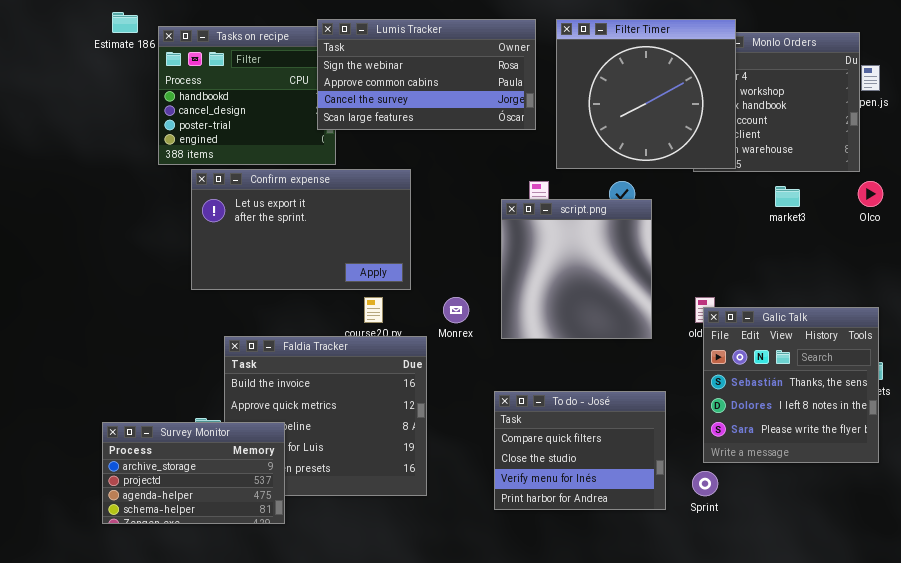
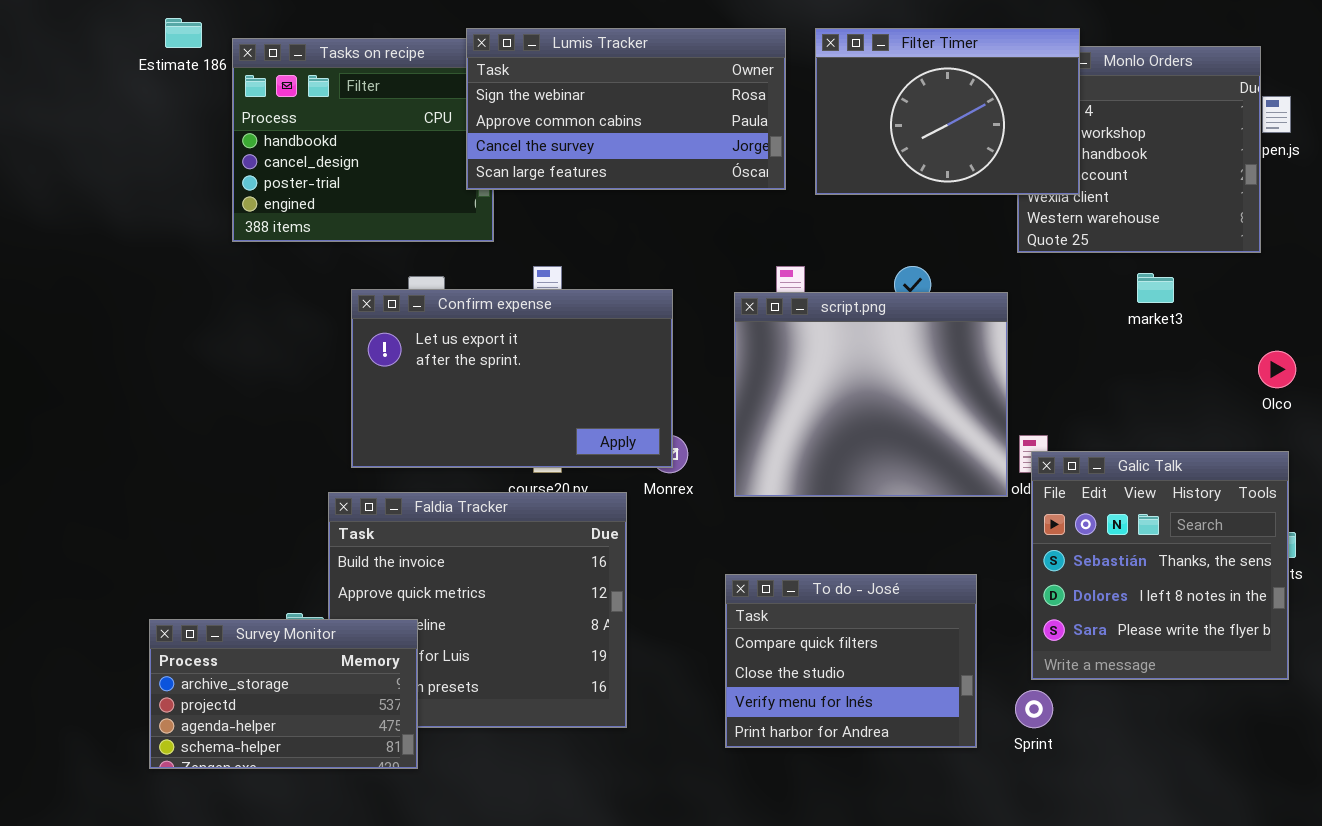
Filter Timer: [556,19,736,169] -> [815,28,1080,195], resized
Confirm expense: [191,169,411,290] -> [351,289,673,468], moved
Olco: [858,181,883,207] -> [1258,351,1296,388], moved
script.png: [501,199,652,339] -> [734,292,1008,497], resized

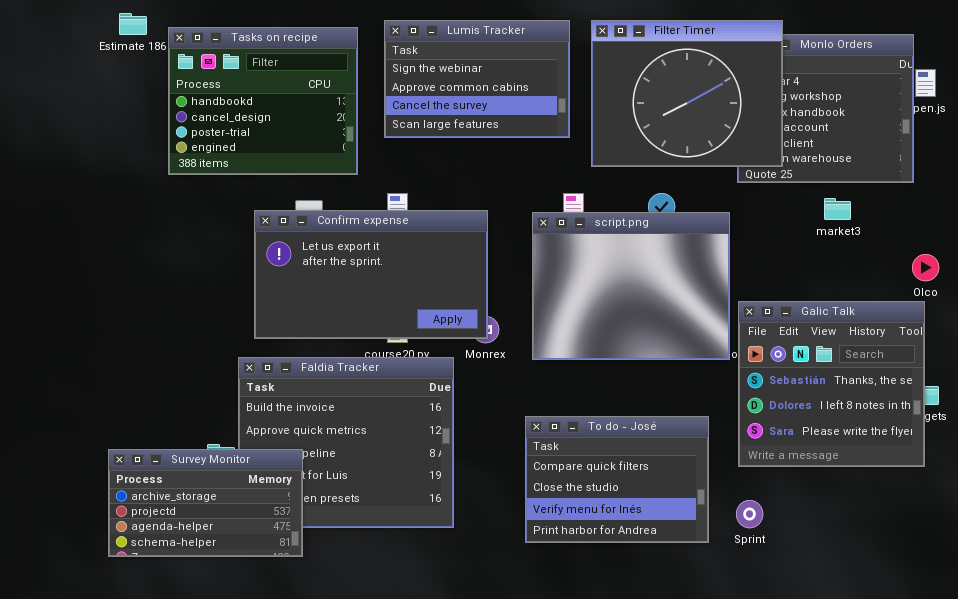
Lumis Tracker: [466,28,786,190] -> [384,20,570,138], resized
Filter Timer: [815,28,1080,195] -> [591,20,783,167], resized
Galic Talk: [1031,451,1289,680] -> [738,301,925,467], moved

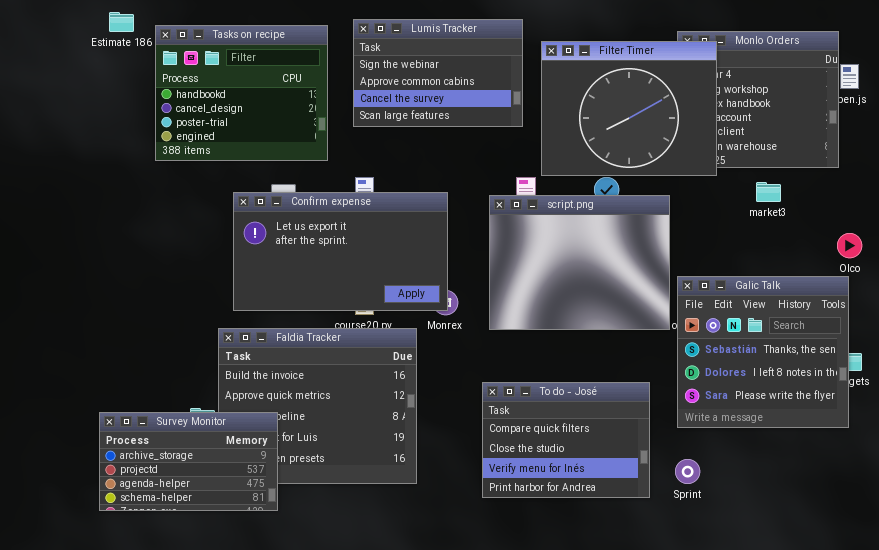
Filter Timer: [591,20,783,167] -> [541,41,717,176], moved

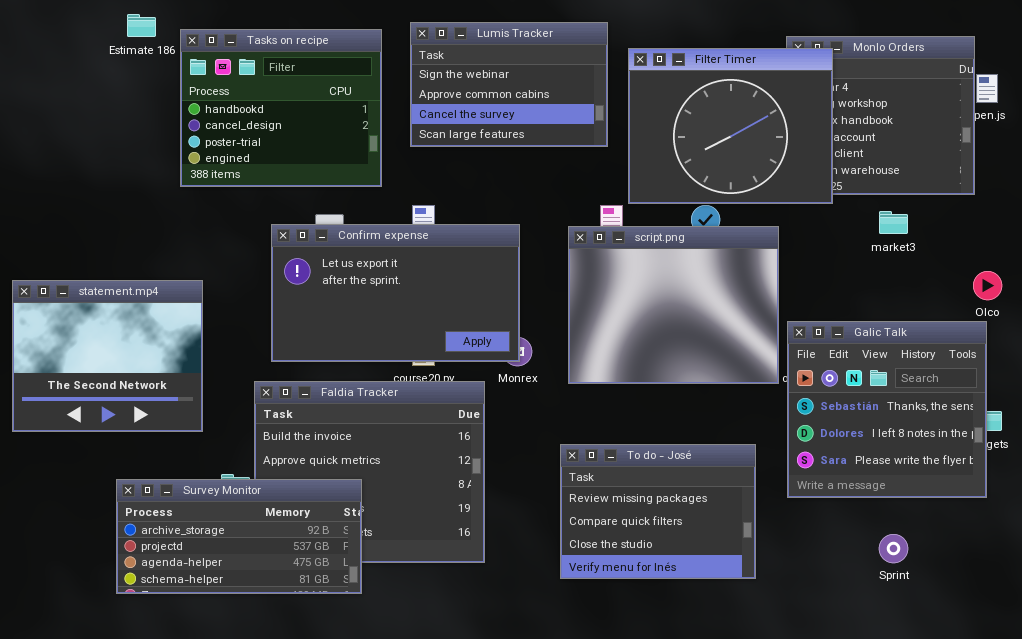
statement.mp4: none -> [12,280,203,432], opened
To do - José: [482,382,650,498] -> [560,444,756,579], scrolled up 1 row
Survey Monitor: [99,412,278,511] -> [116,479,362,594], resized
Sprint: [675,459,700,484] -> [879,534,908,563], moved

